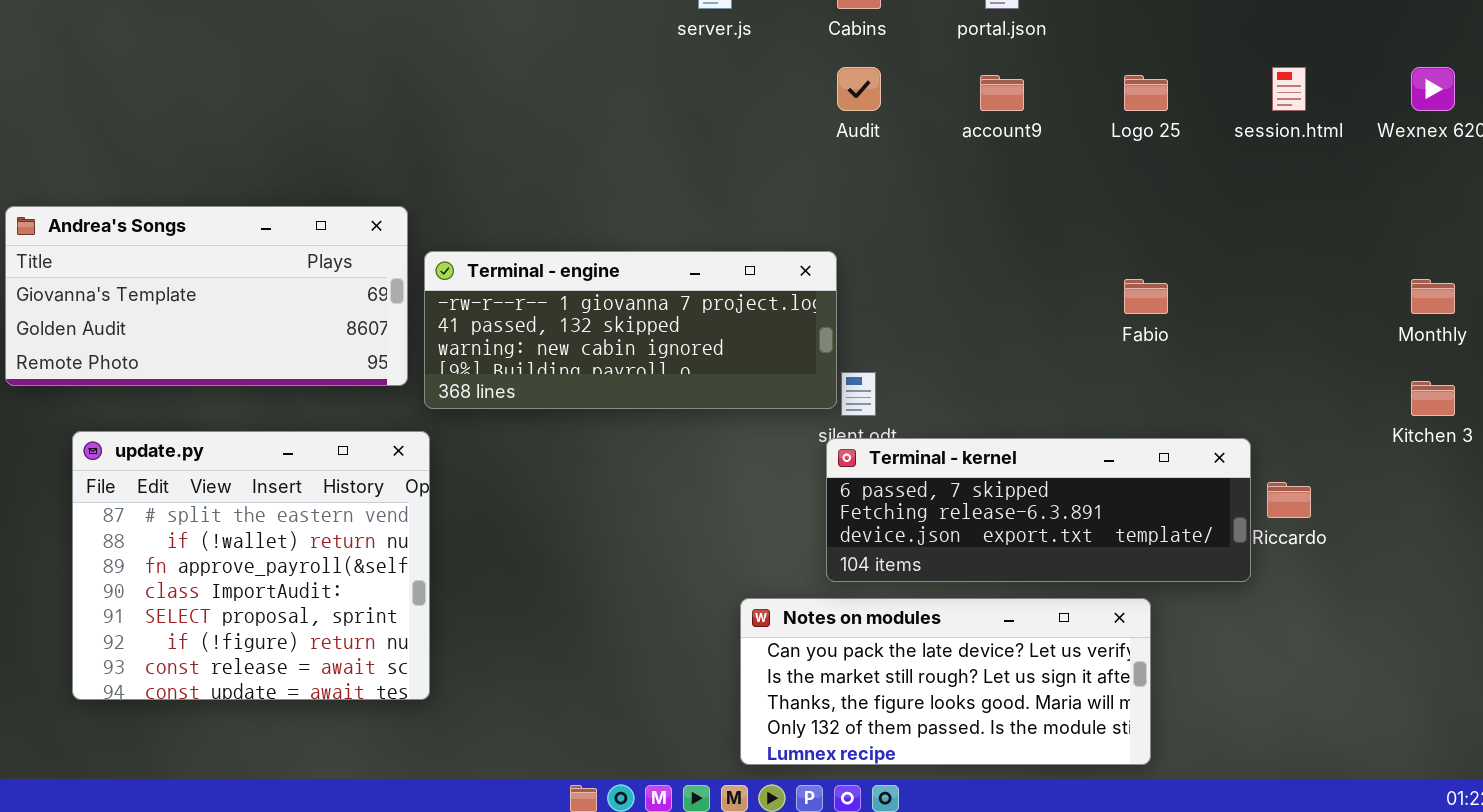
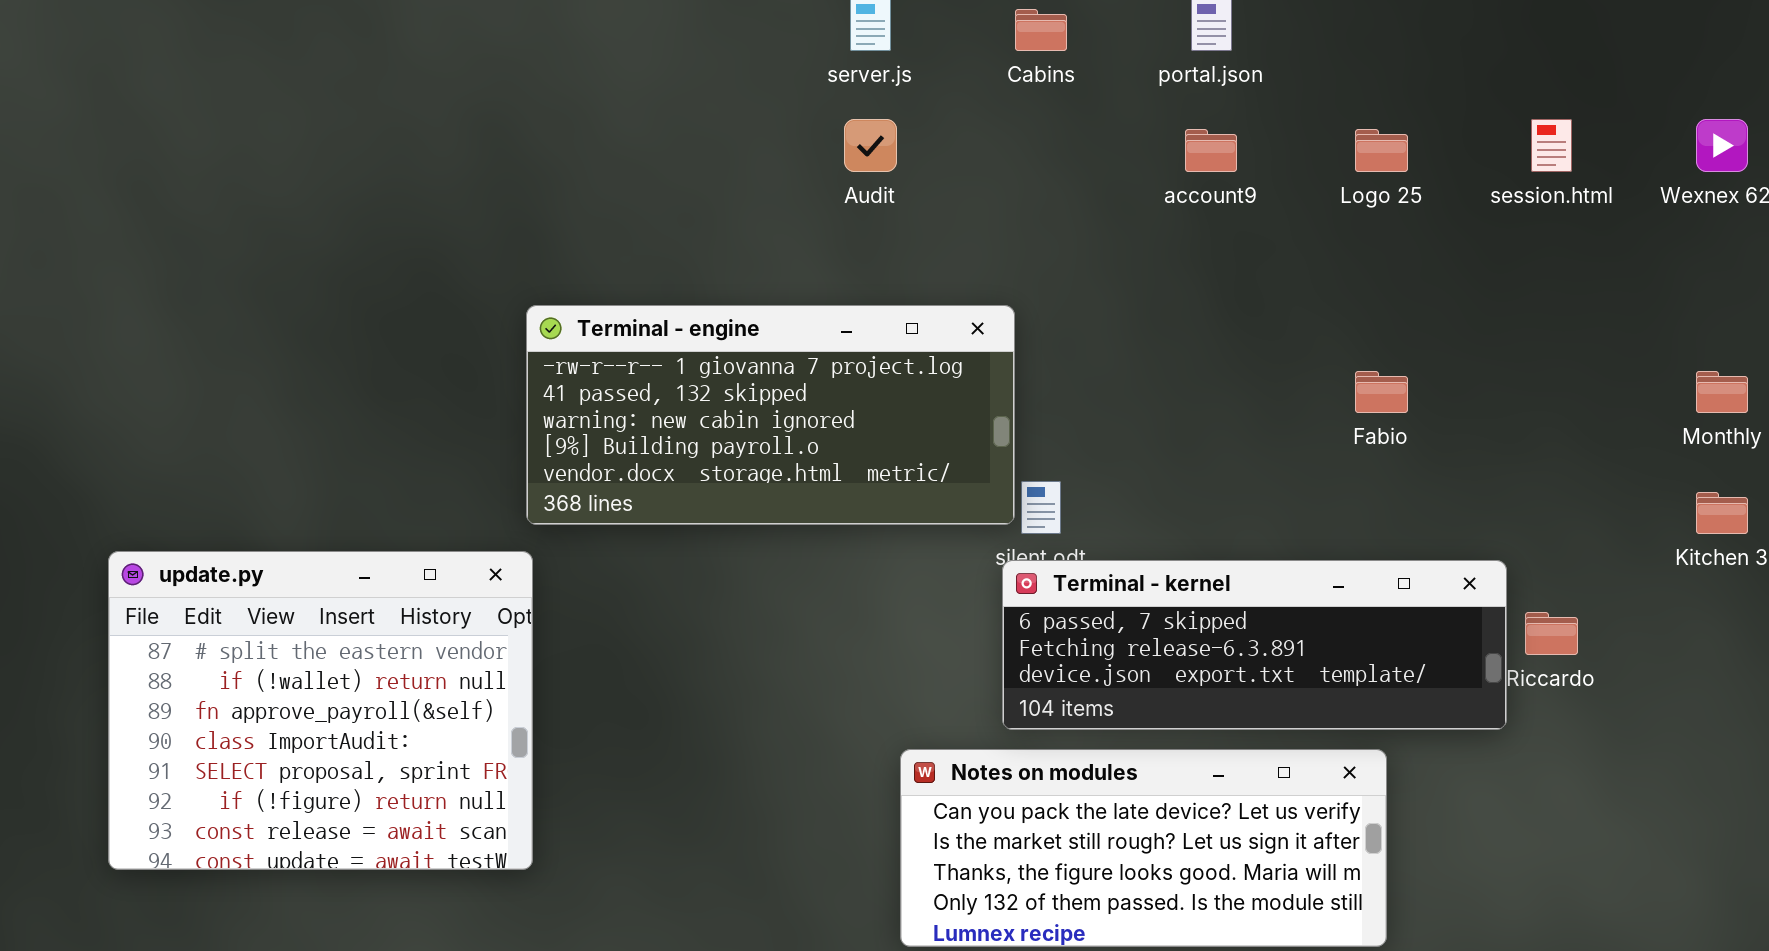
Audit: [837,67,881,111] -> [844,119,897,172], moved
Andrea's Songs: [5,206,408,386] -> none, closed
Terminal - engine: [424,251,837,409] -> [526,305,1015,525], resized

